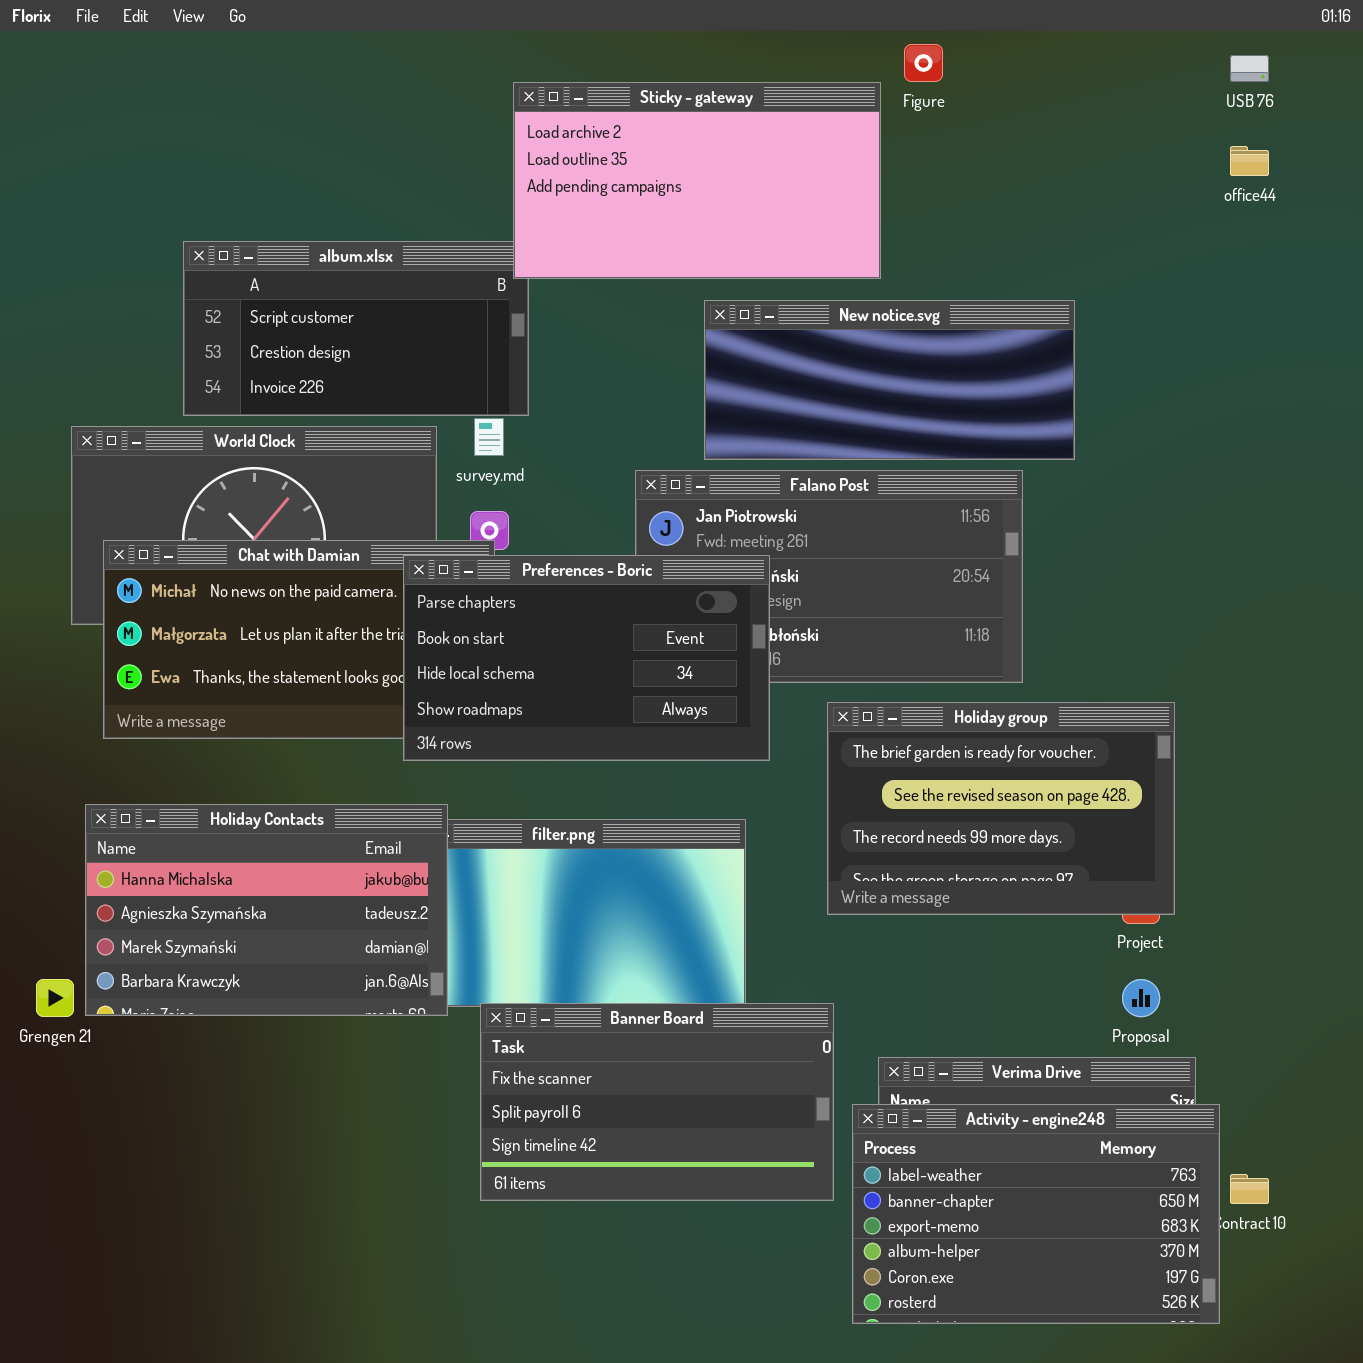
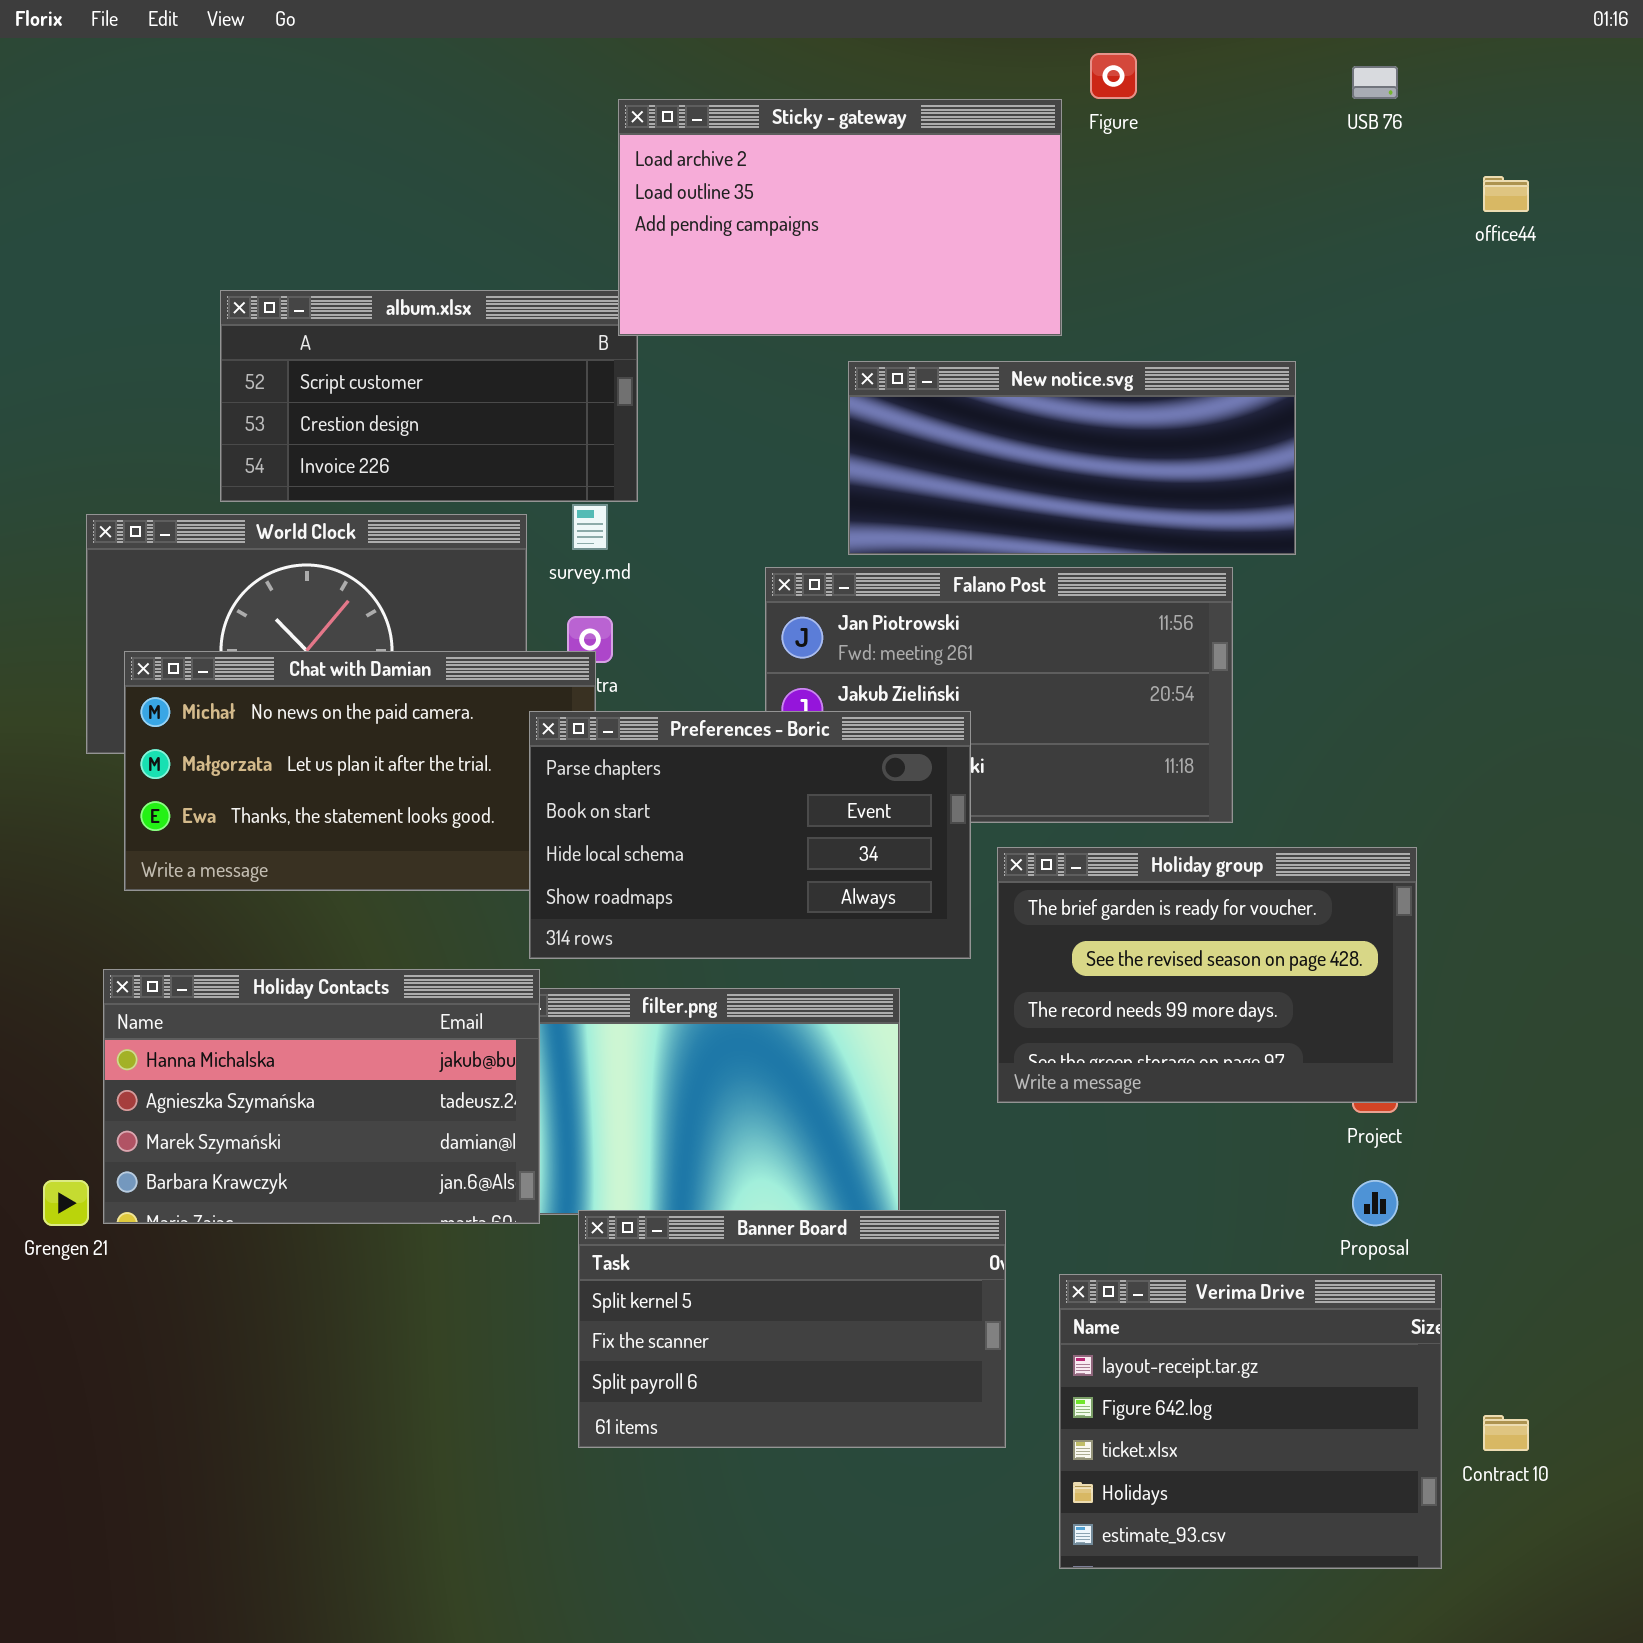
USB 76: [1230,55,1269,82] -> [1352,66,1398,99], moved
Preferences - Boric: [403,555,770,761] -> [529,711,971,959], moved
Banner Board: [480,1003,834,1201] -> [578,1210,1006,1448], scrolled up 1 row
Activity - engine248: [852,1104,1220,1324] -> none, closed

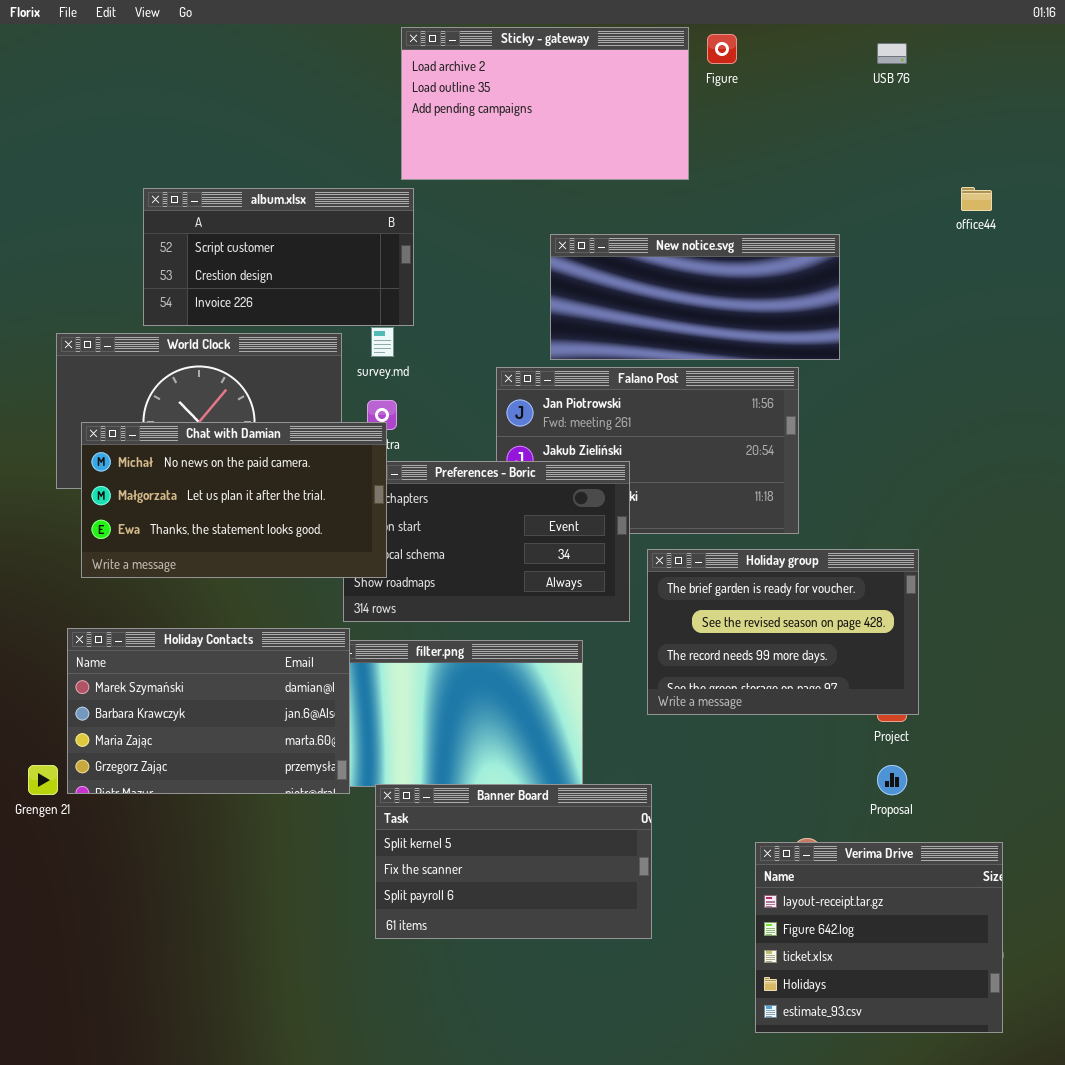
Sticky - gateway: [618,99,1062,336] -> [401,27,689,180], moved
office44: [1483,176,1529,212] -> [961,187,992,211], moved
Chat with Damian: [124,651,596,891] -> [81,422,387,578], raised
Holiday Contacts: [103,969,540,1224] -> [67,628,350,794], scrolled down 2 rows
Verima Drive: [1059,1274,1442,1569] -> [755,842,1003,1033], moved

